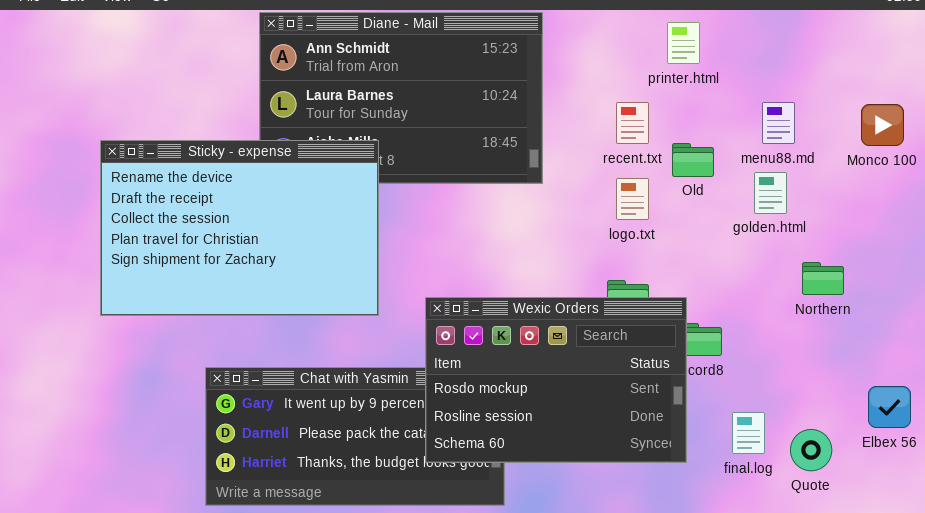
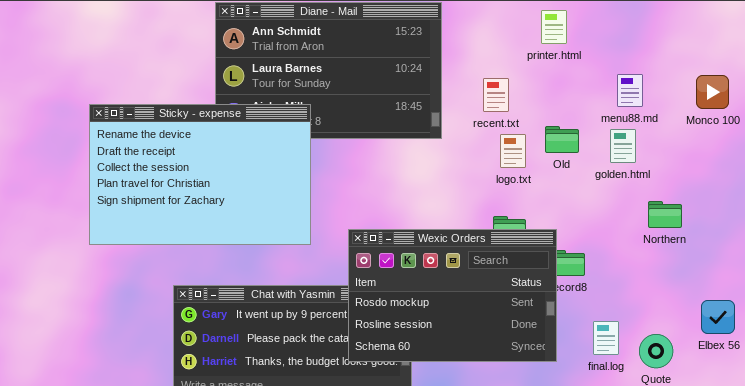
recent.txt: [616,102,649,144] -> [483,78,509,112], moved
Old: [672,143,714,177] -> [545,126,579,153], moved

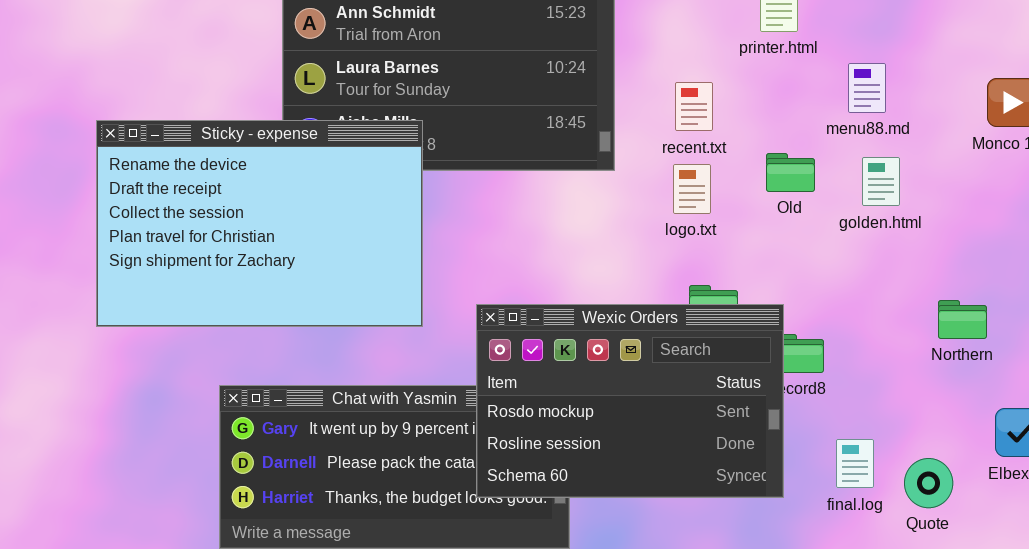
menu88.md: [617,74,643,107] -> [848,63,886,113], moved
logo.txt: [500,134,526,168] -> [673,164,711,214], moved
Northern: [648,201,682,228] -> [938,300,987,339], moved

